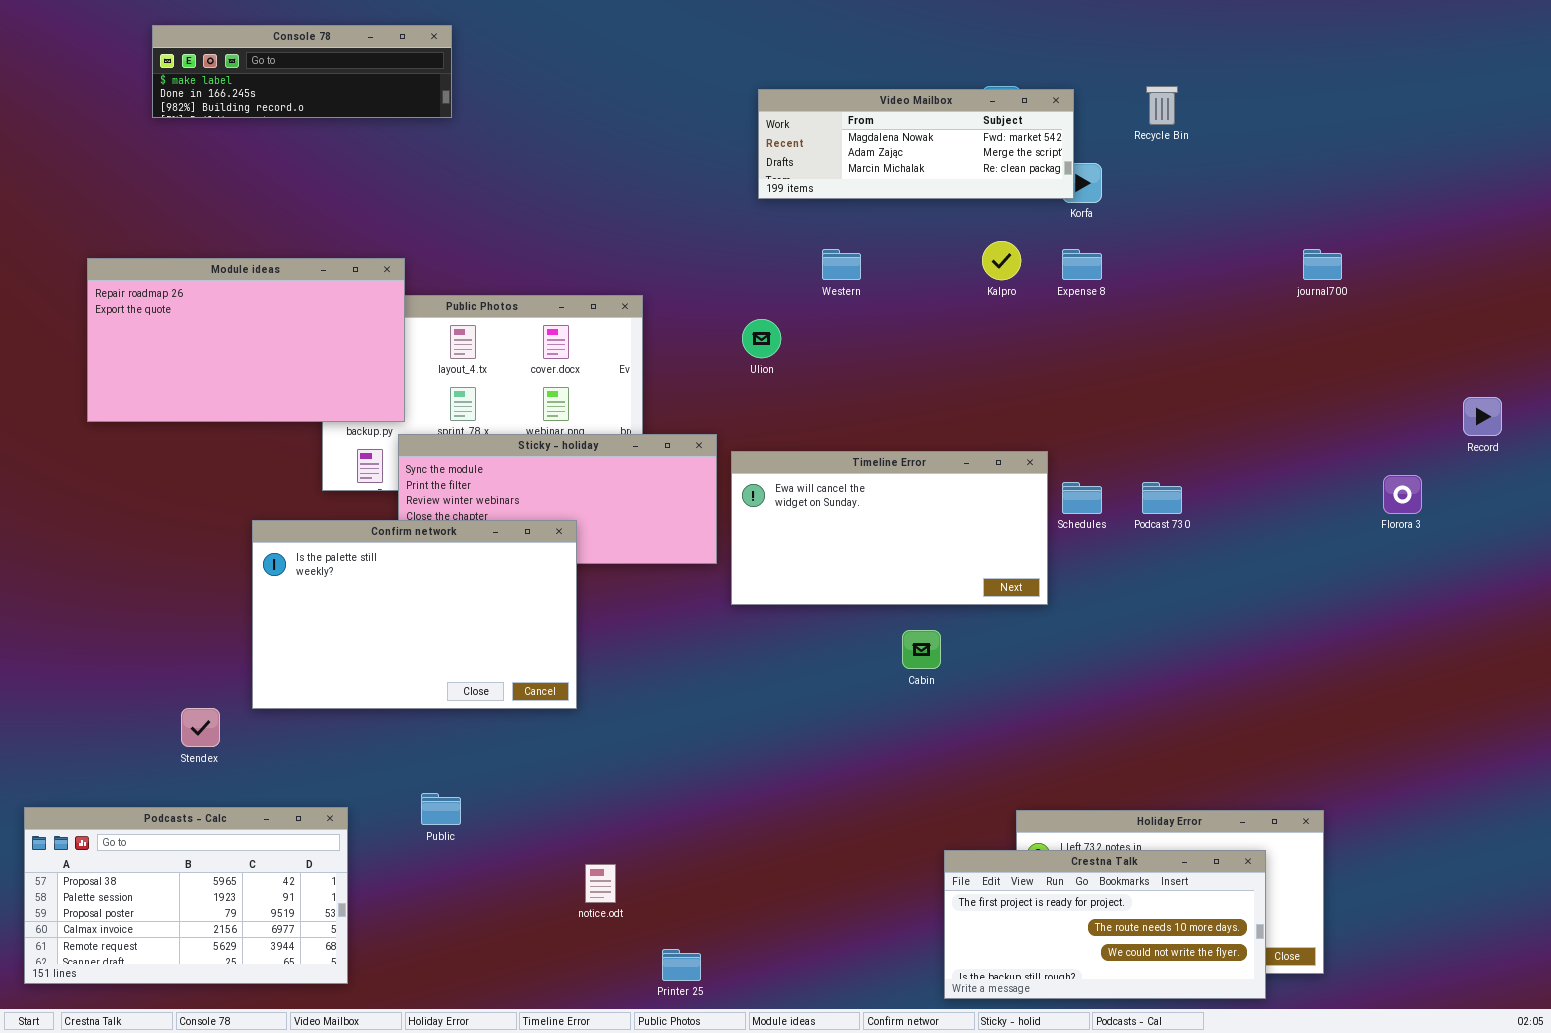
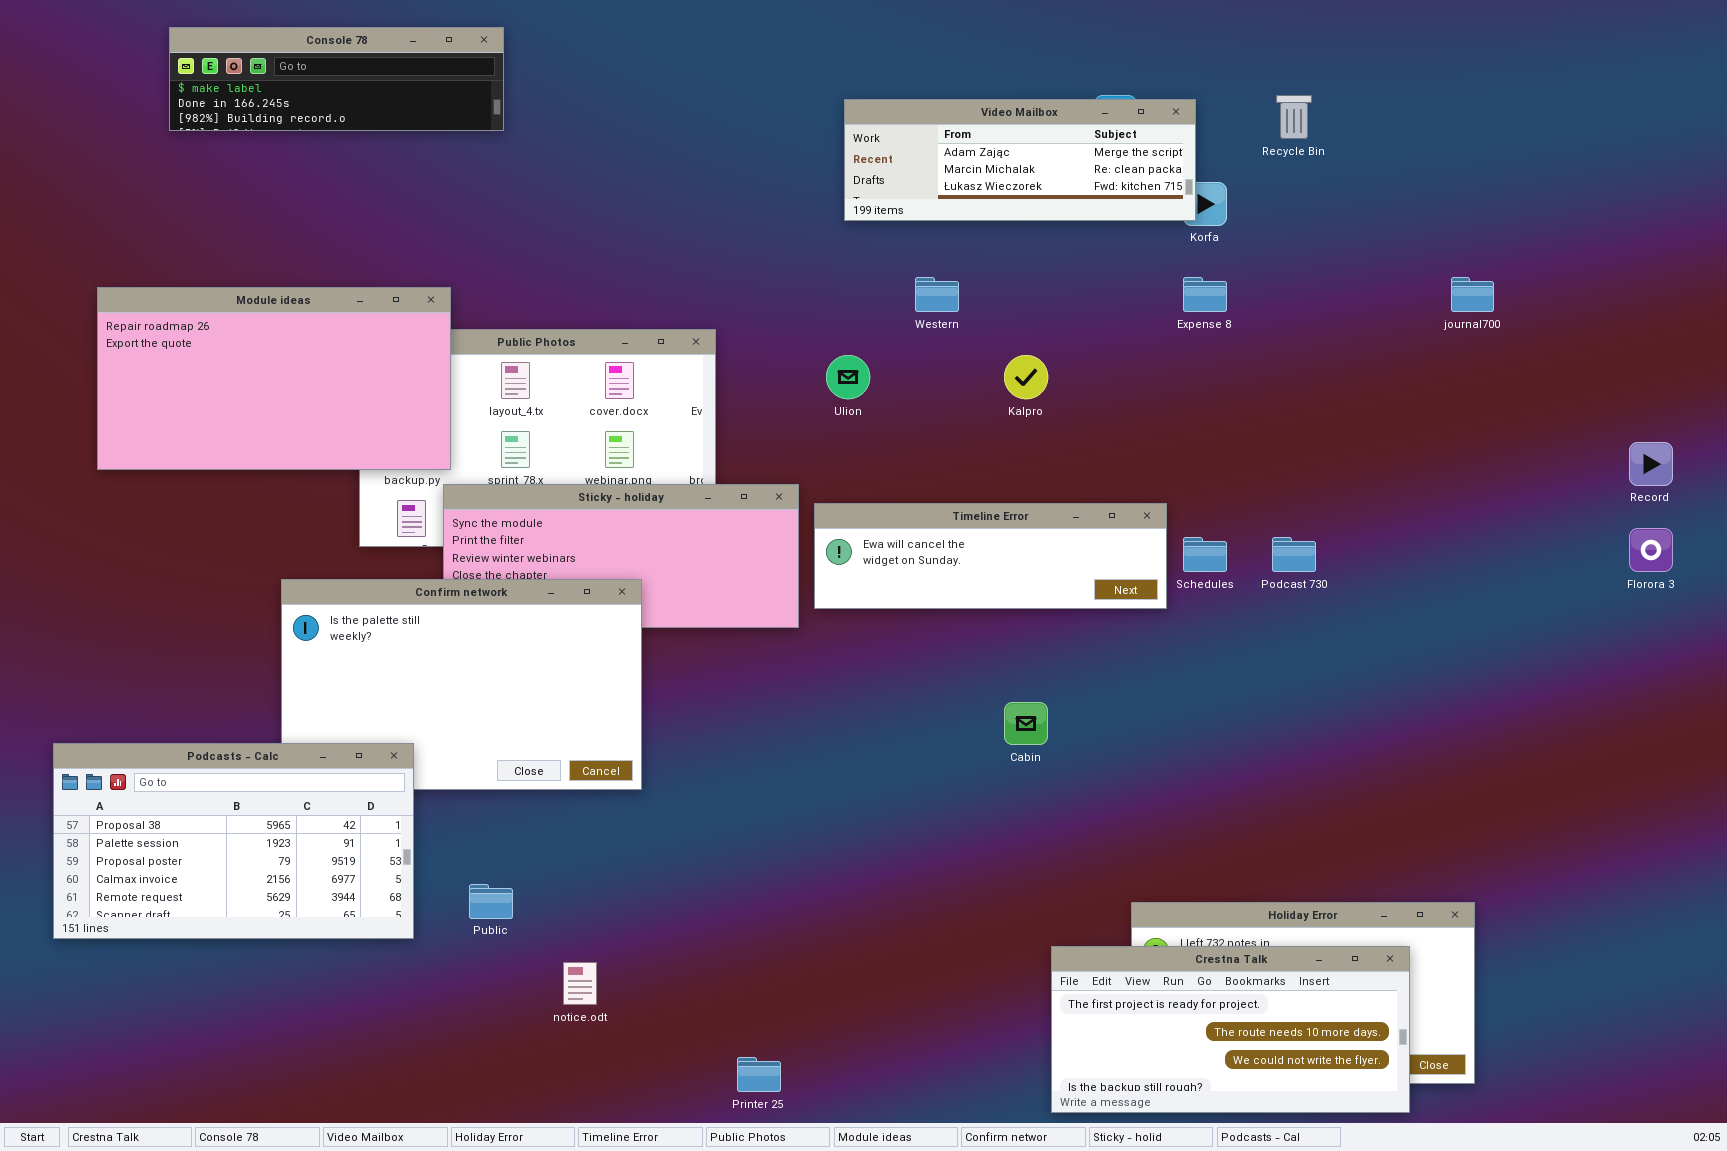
Video Mailbox: [758,89,1074,199] -> [844,99,1196,221], scrolled down 1 row
Kalpro: [982,241,1021,280] -> [1004,355,1048,399], moved
Timeline Error: [731,451,1048,605] -> [814,503,1167,609], resized
Florora 3: [1383,475,1422,514] -> [1629,528,1673,572], moved
Podcasts - Calc: [24,807,348,984] -> [53,743,414,939], moved
notice.odt: [585,864,616,903] -> [563,962,597,1005], moved

